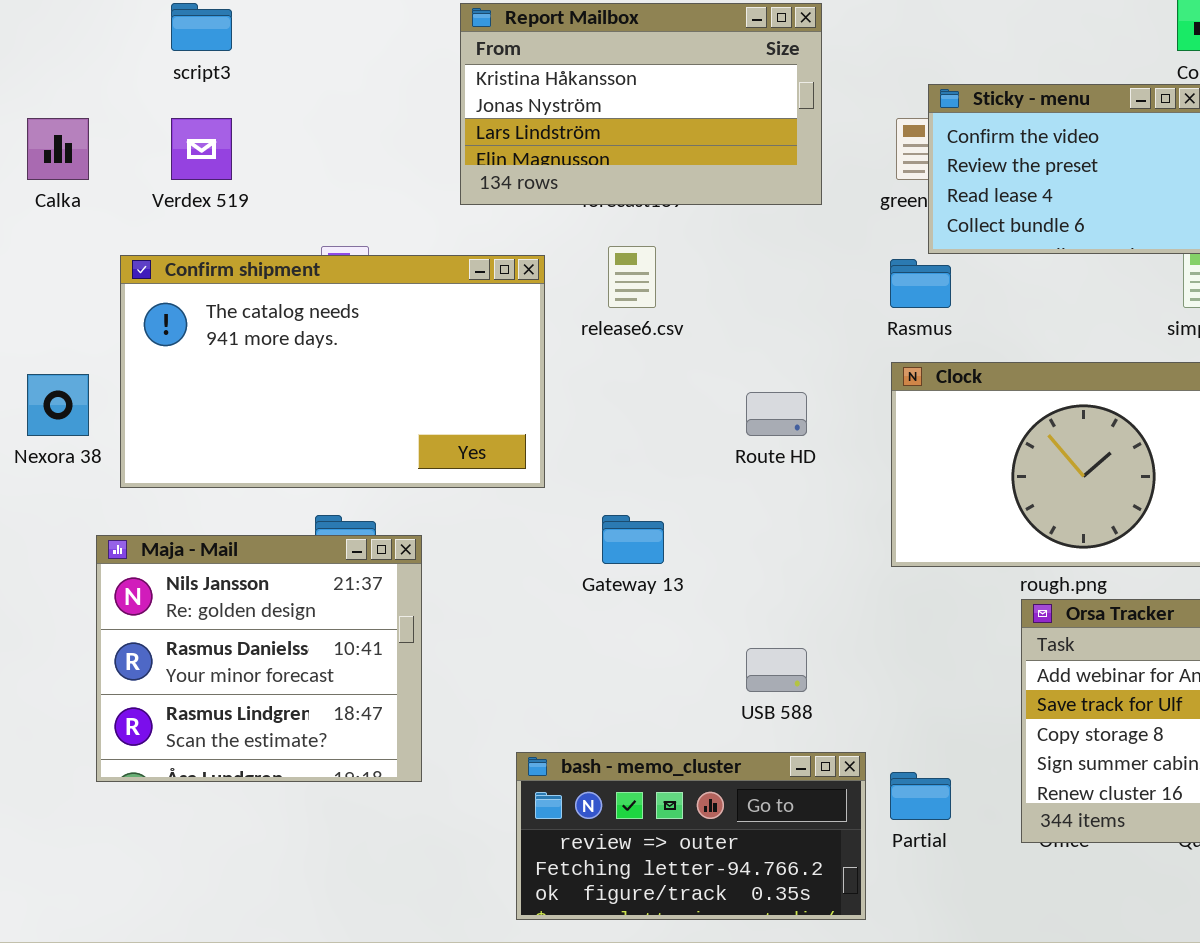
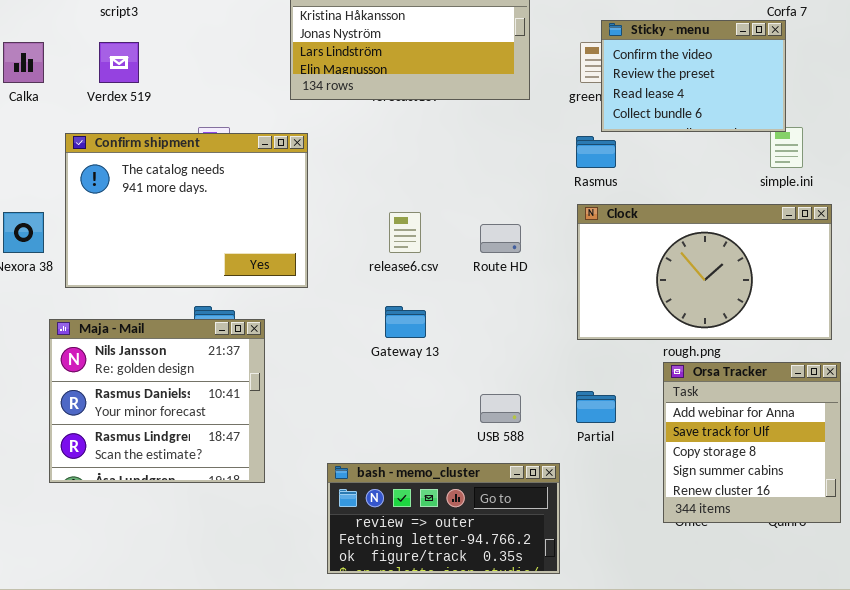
release6.csv: [608,246,656,308] -> [389,212,421,253], moved
Confirm shipment: [120,255,545,488] -> [65,133,308,288], resized
Partial: [890,772,951,820] -> [576,391,616,423], moved

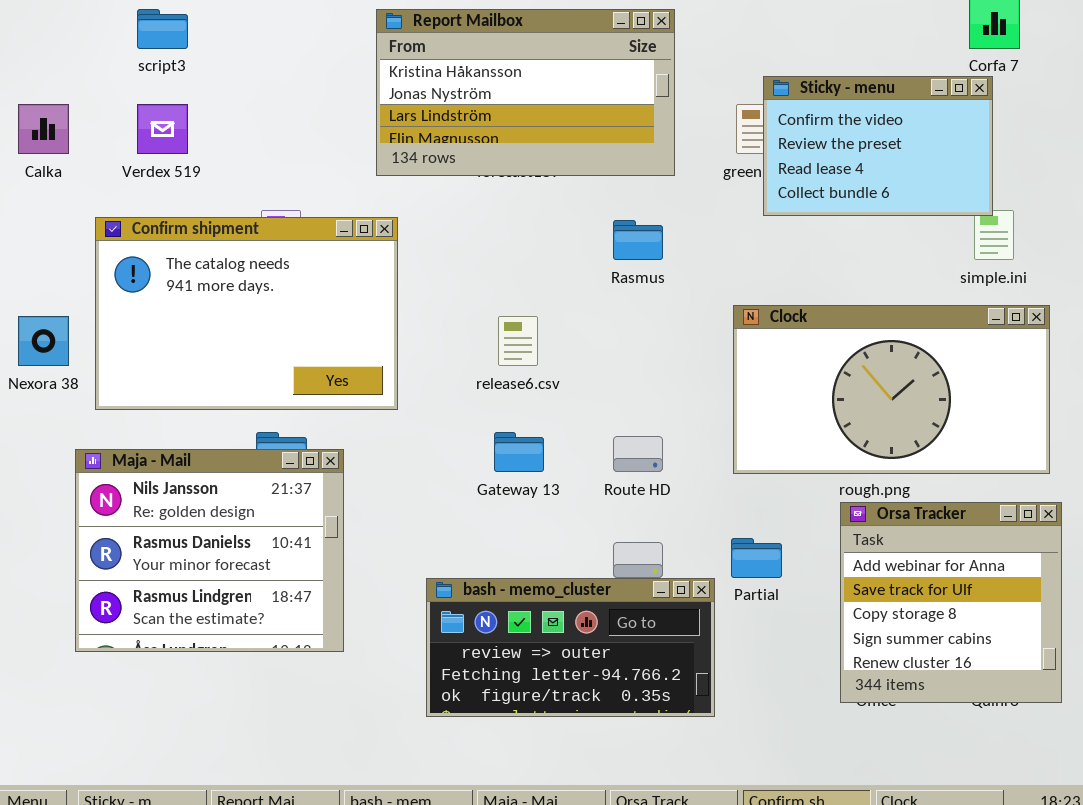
Rasmus: [576,136,616,168] -> [613,220,663,260], moved
Route HD: [480,224,521,253] -> [613,436,663,472], moved
bash - memo_cluster: [327,463,560,574] -> [426,578,715,717], moved

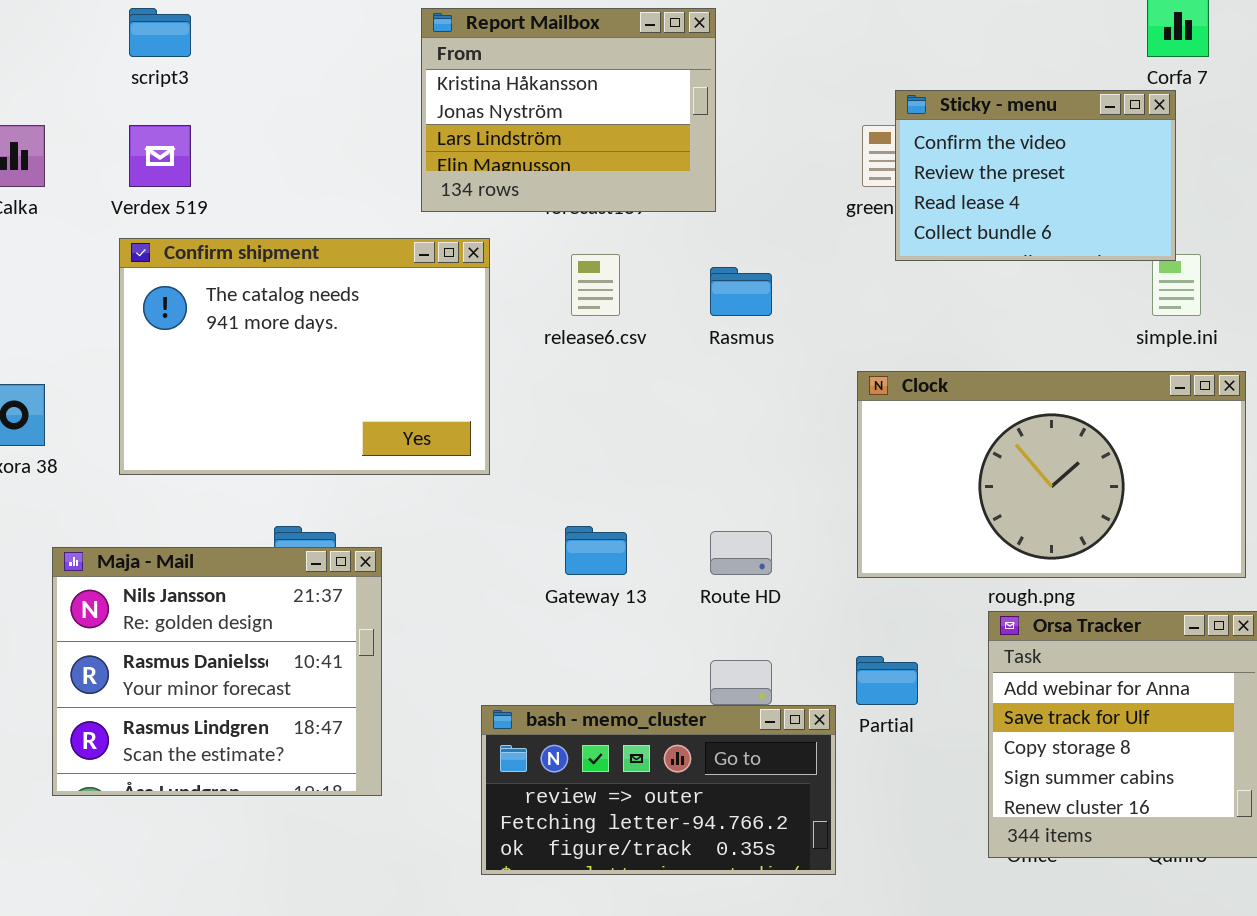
Report Mailbox: [376,9,675,176] -> [421,8,716,212], resized
Confirm shipment: [95,217,398,410] -> [119,238,490,475], moved
release6.csv: [498,316,538,366] -> [571,254,620,316], moved

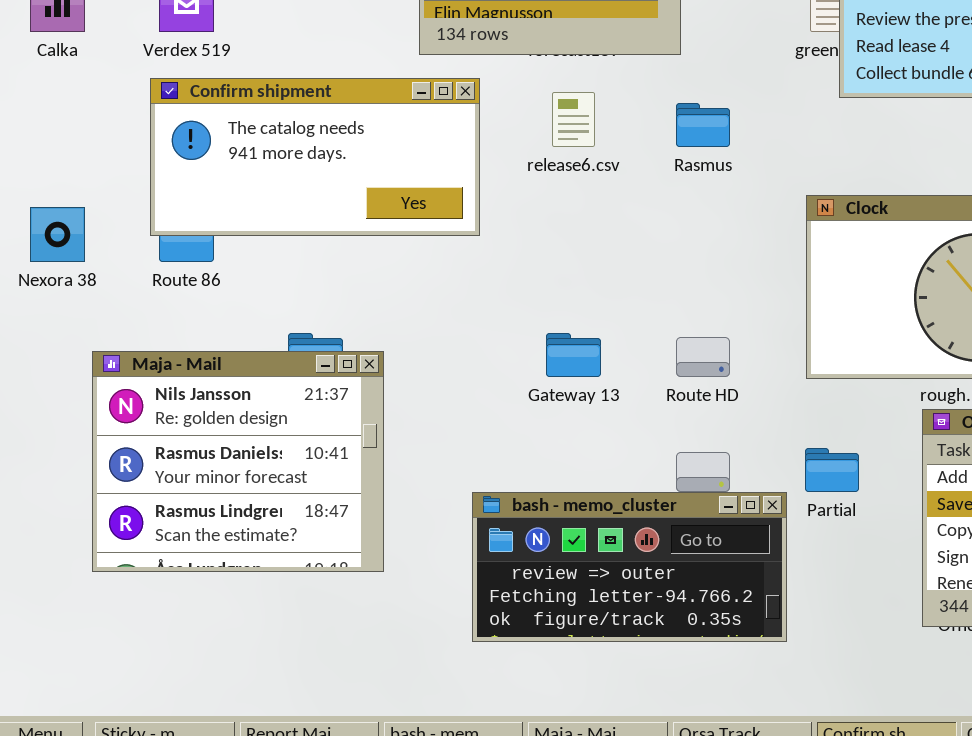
Confirm shipment: [119,238,490,475] -> [150,78,480,236], resized

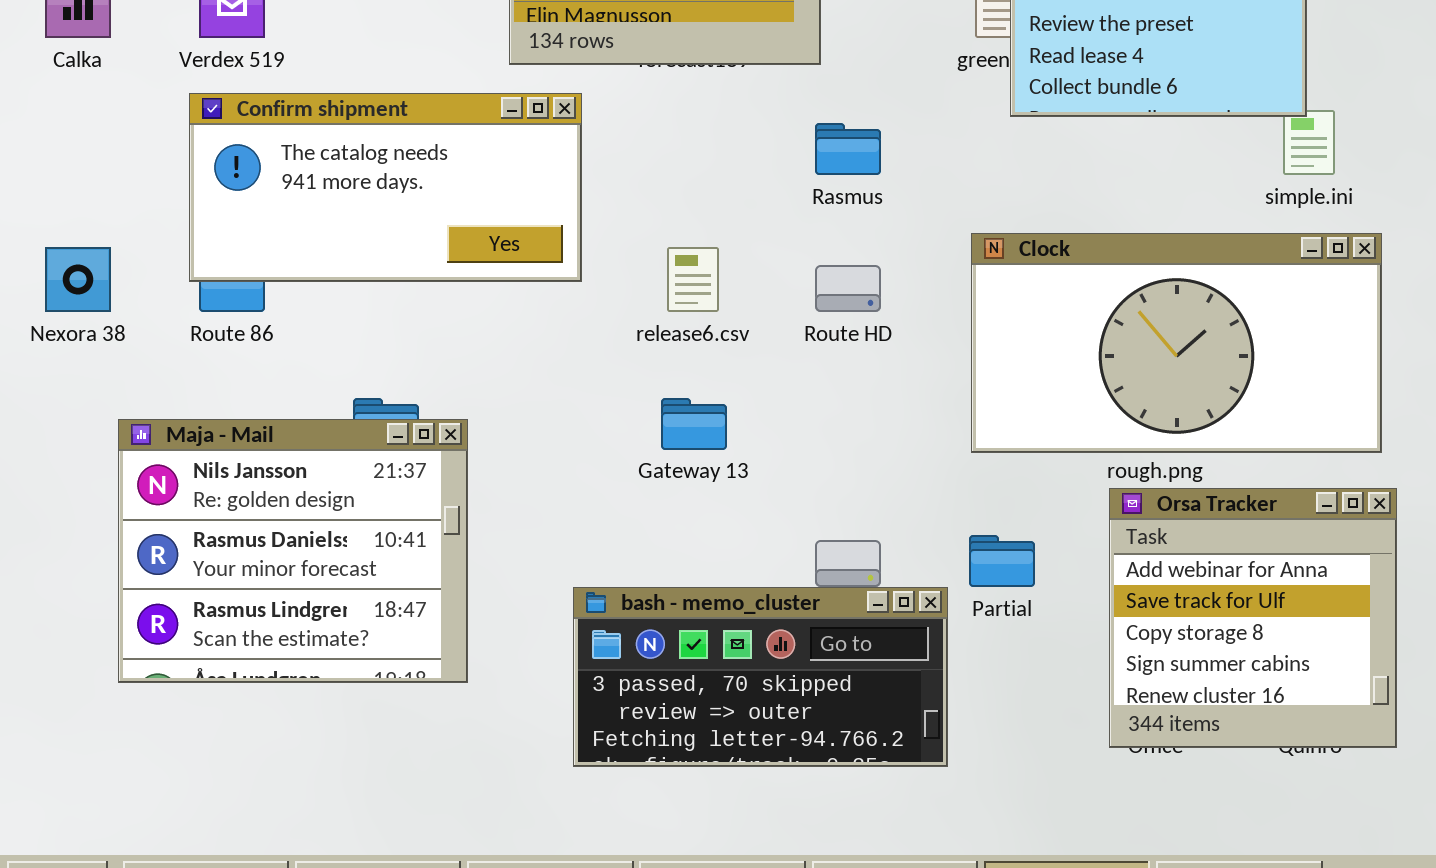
release6.csv: [552,92,595,147] -> [667,247,719,312], moved
Route HD: [676,337,730,377] -> [815,265,881,312], moved
bash - memo_cluster: [472,492,787,642] -> [573,587,948,767], scrolled up 1 row

